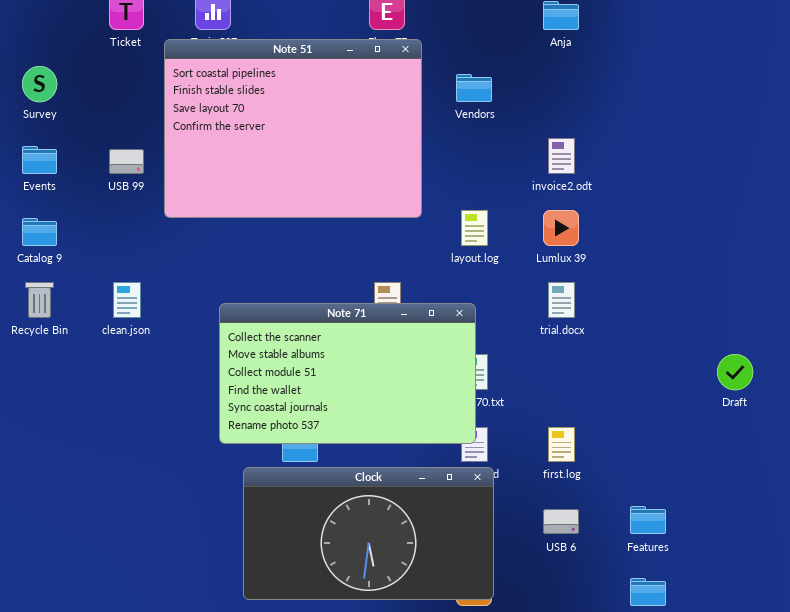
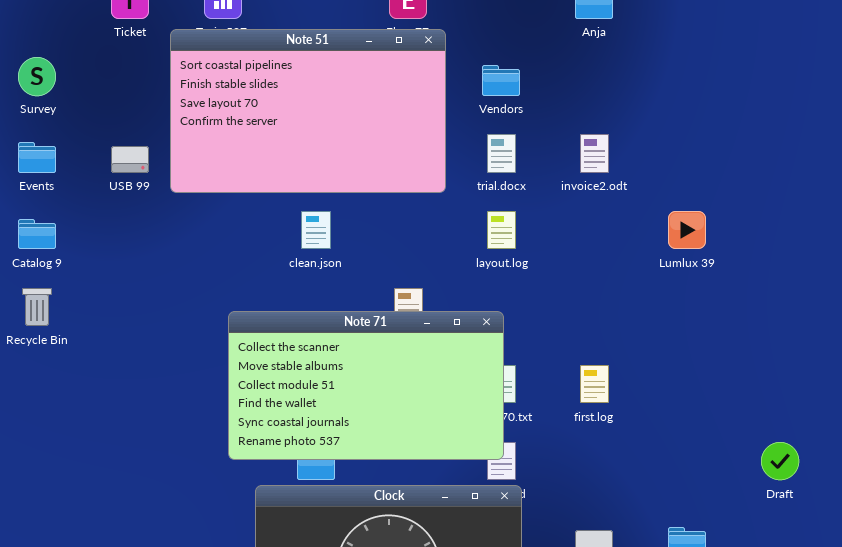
Note 51: [164,39,422,218] -> [170,29,446,193], resized
Lumlux 39: [543,210,579,246] -> [668,211,706,249], moved
clean.json: [113,282,141,318] -> [301,211,331,249], moved
trial.docx: [548,282,575,318] -> [487,134,516,173], moved
Draft: [717,354,753,390] -> [761,442,799,480], moved
first.log: [548,427,575,462] -> [580,365,609,403], moved

